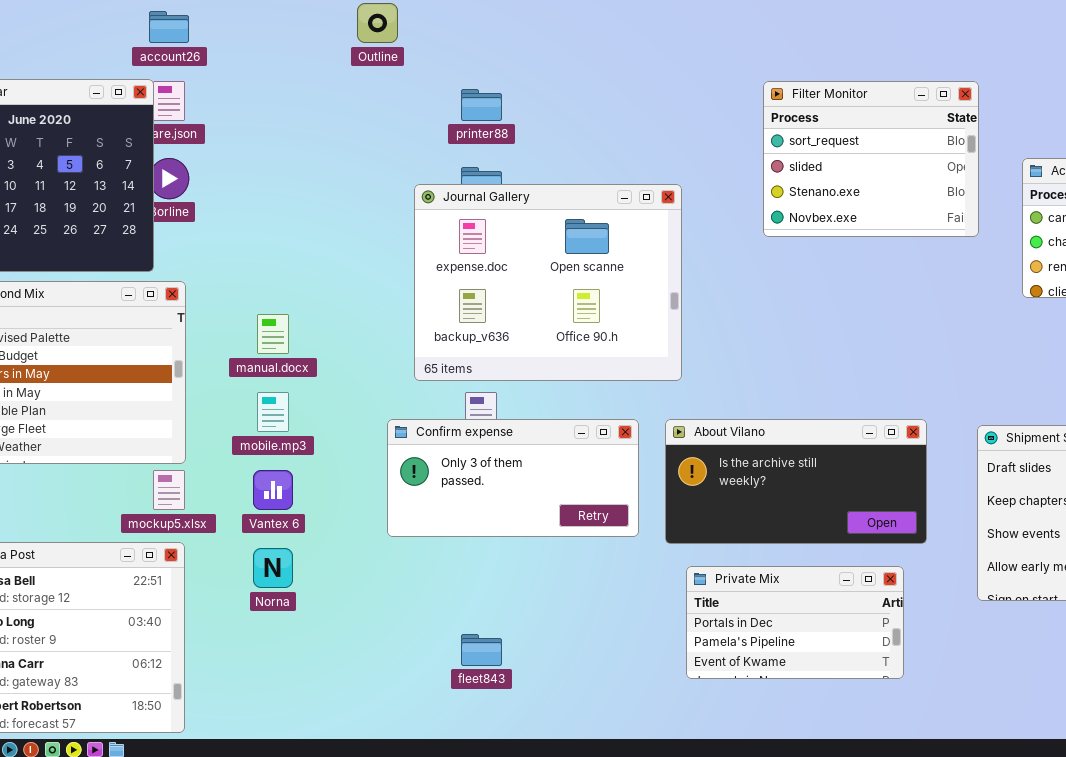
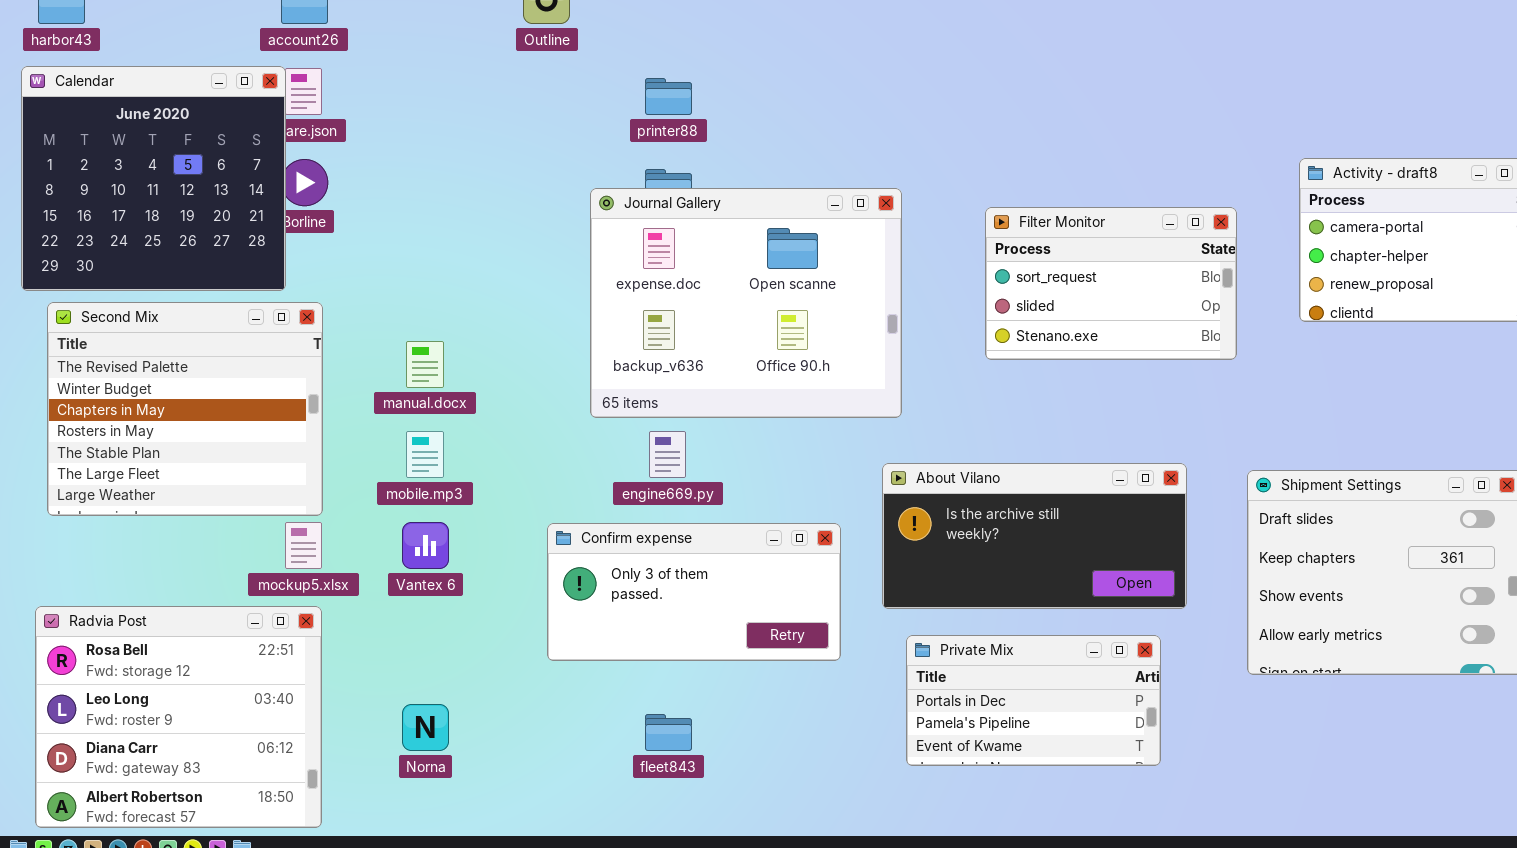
Filter Monitor: [763,81,979,237] -> [985,207,1237,360], moved, resized
Confirm expense: [387,419,639,537] -> [547,523,841,661], moved
Norna: [253,548,293,588] -> [402,704,449,751], moved

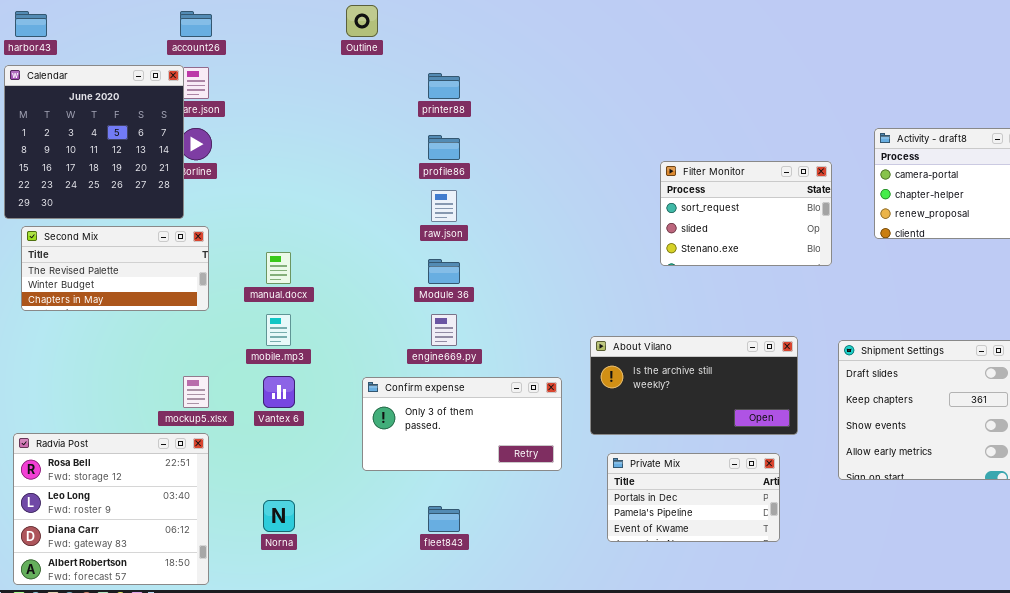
Journal Gallery: [590,188,902,418] -> none, closed
Second Mix: [47,302,323,516] -> [21,226,209,311], resized

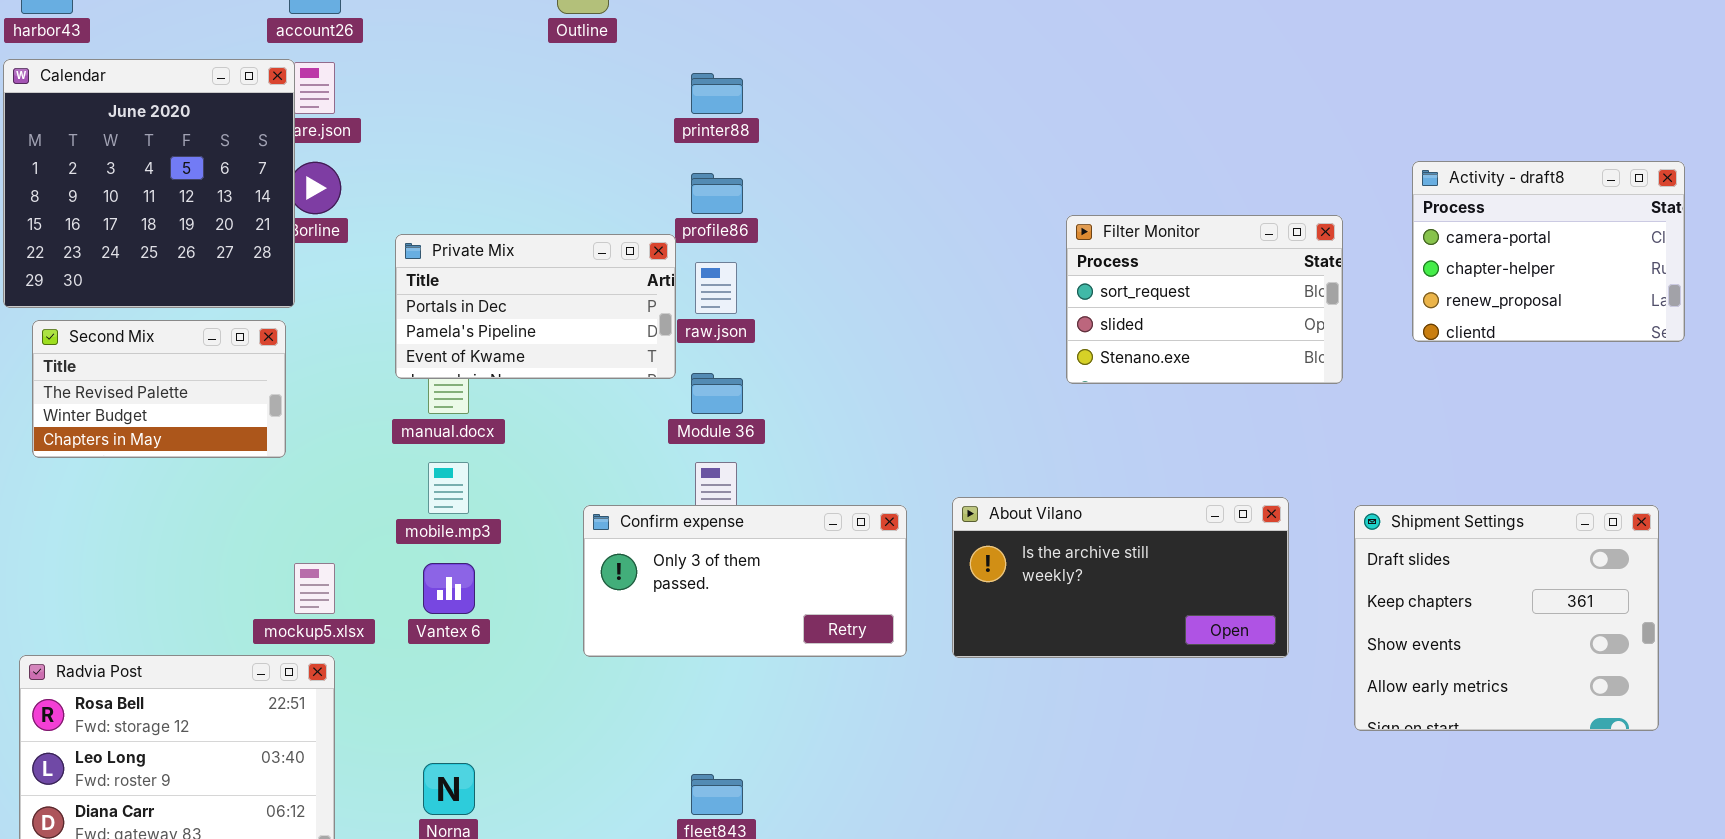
Second Mix: [21,226,209,311] -> [32,320,286,458], resized
Confirm expense: [362,377,562,471] -> [583,505,907,657], moved
Private Mix: [607,453,780,542] -> [395,234,676,379], moved

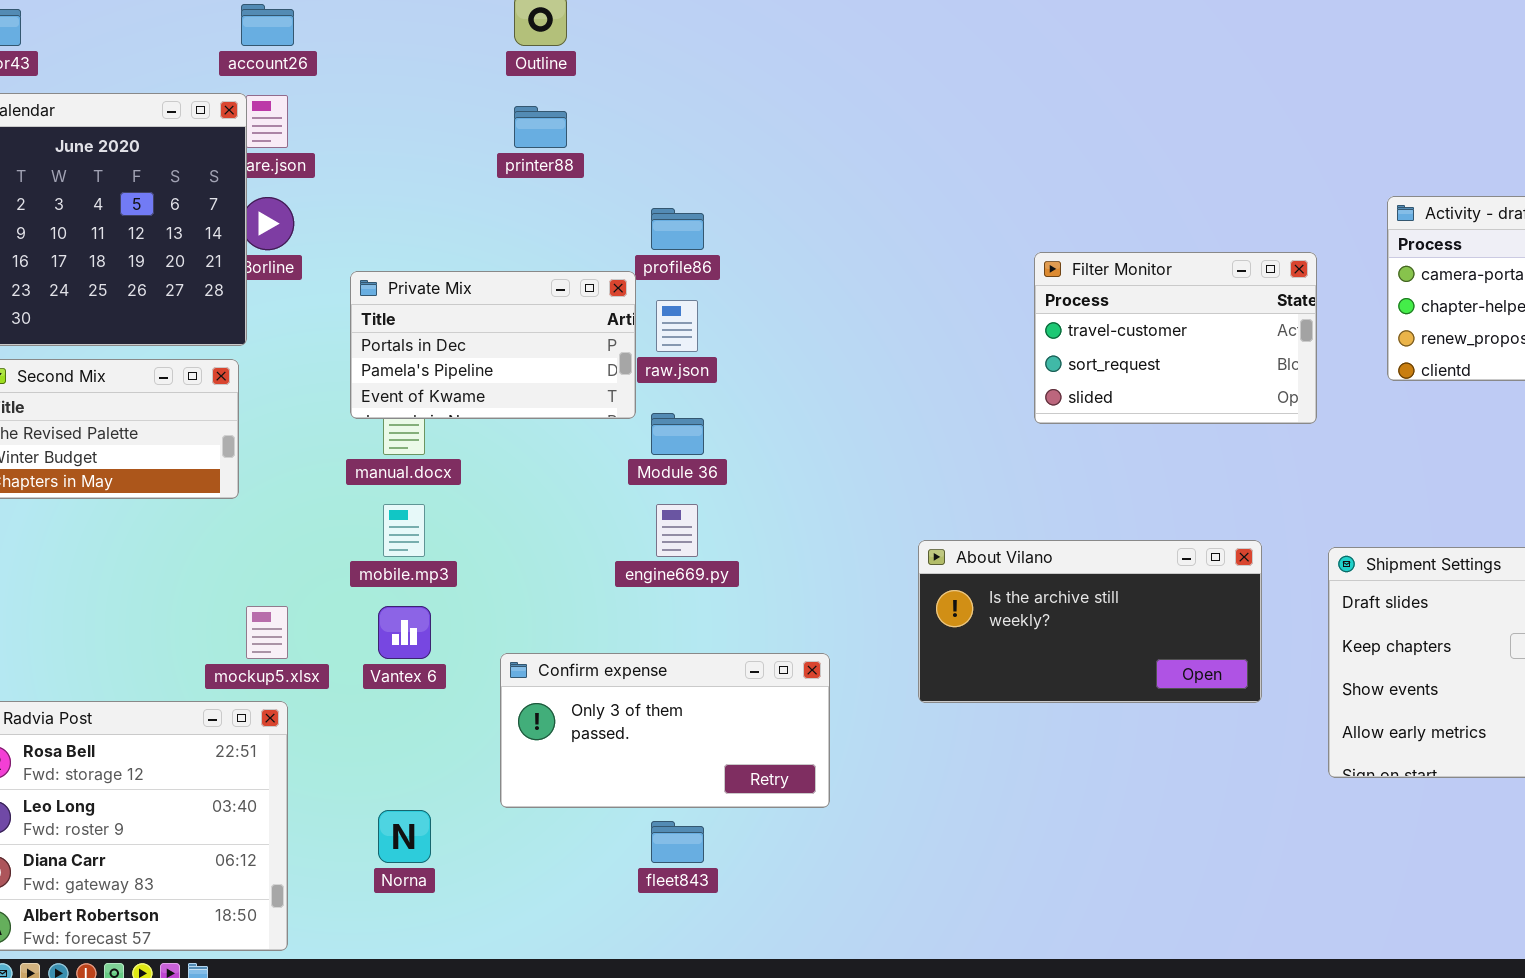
printer88: [691,73,743,114] -> [514,106,567,148], moved
Filter Monitor: [1066,215,1343,384] -> [1034,252,1317,424], scrolled up 1 row
Confirm expense: [583,505,907,657] -> [500,653,830,808], moved

